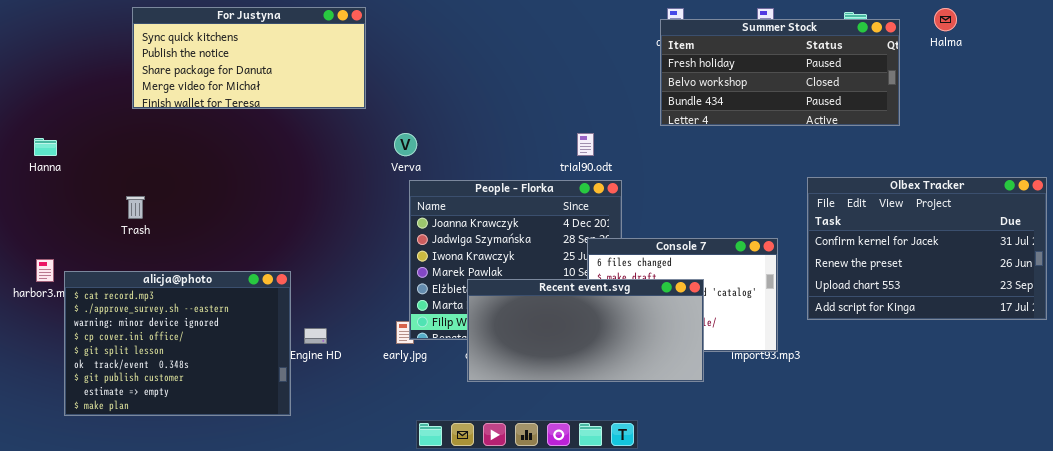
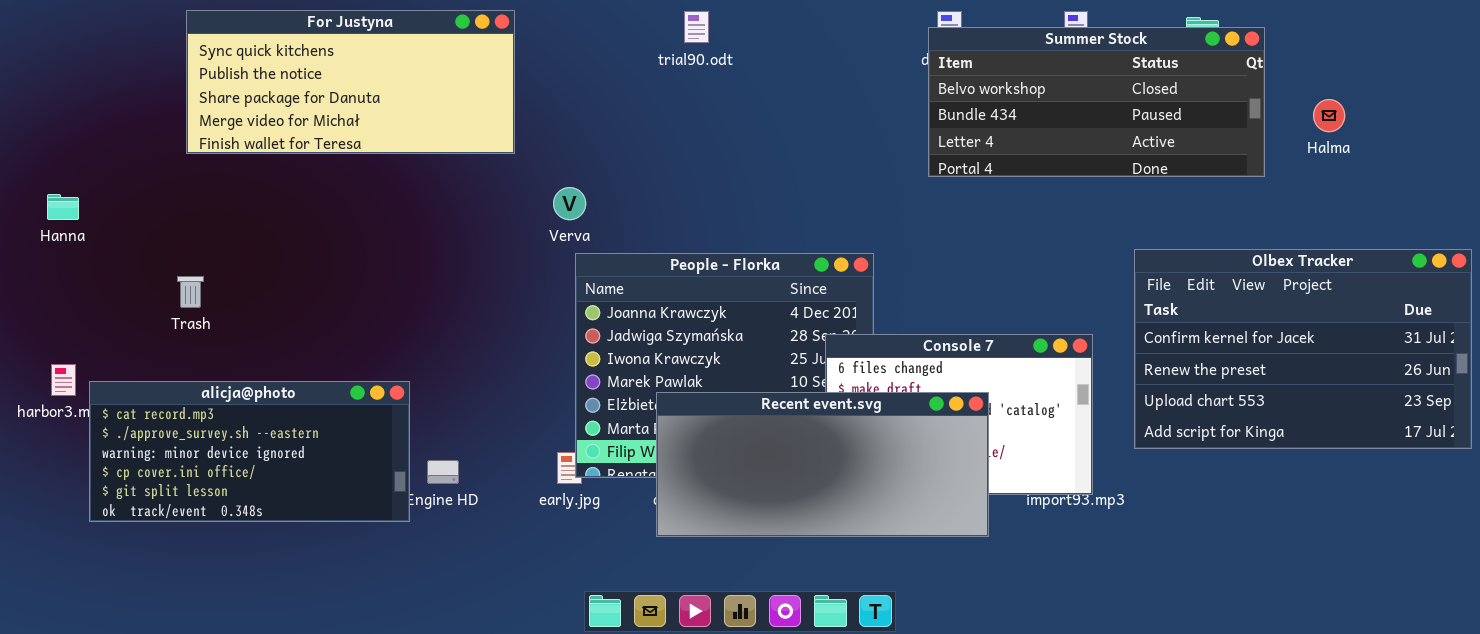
Halma: [934,8,957,31] -> [1313,99,1345,132], moved
Summer Stock: [660,19,900,126] -> [928,27,1265,177], scrolled down 1 row
trial90.odt: [577,133,594,156] -> [684,11,709,43], moved
alicja@photo: [64,271,291,416] -> [89,381,410,522], resized

